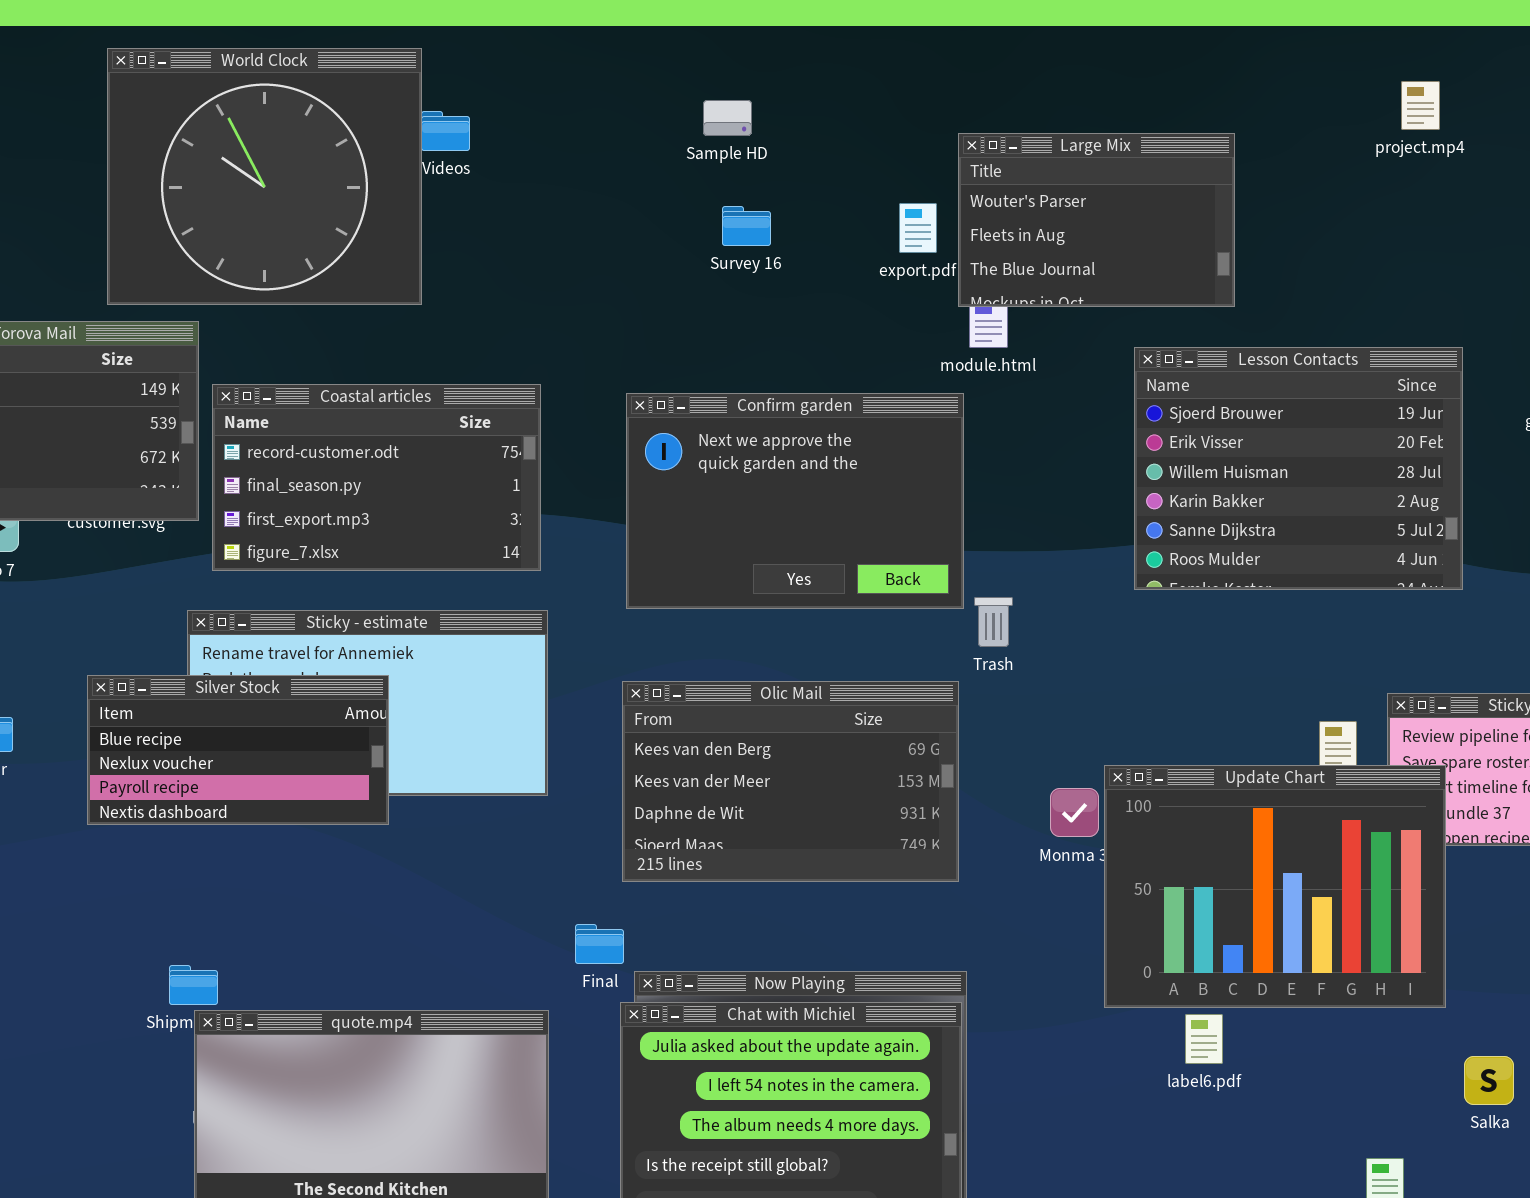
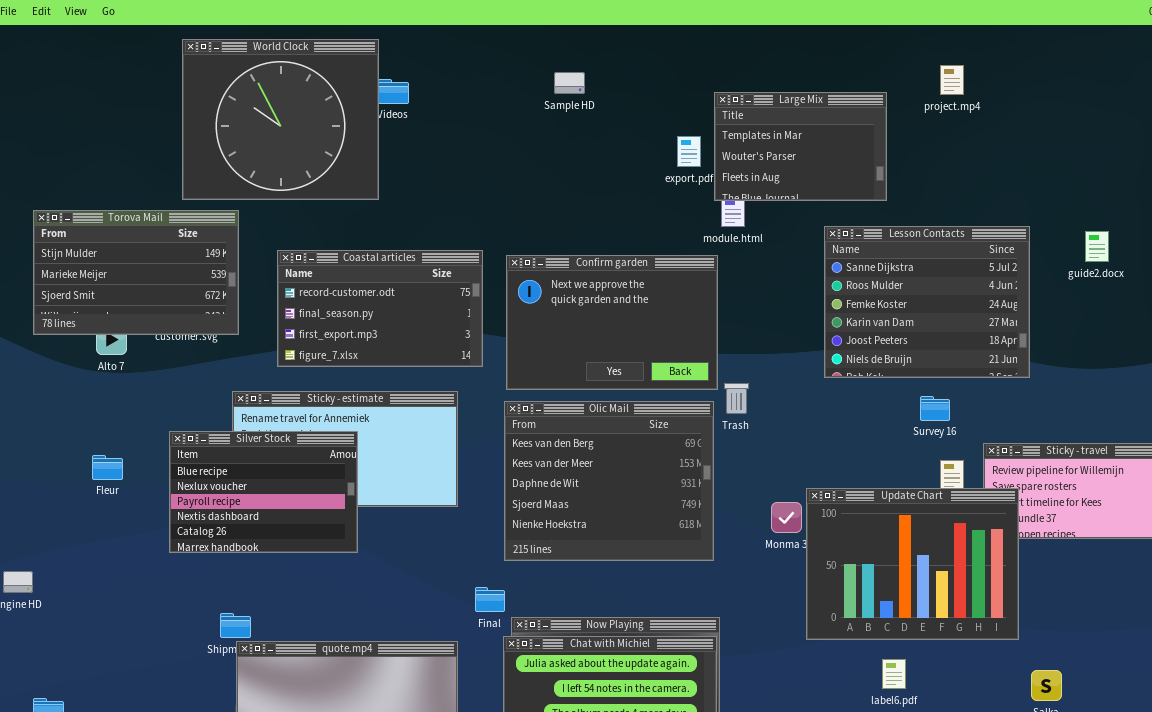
project.mp4: [1401,81,1440,130] -> [940,65,964,95], moved
Large Mix: [958,133,1235,307] -> [714,92,887,201], scrolled up 1 row
Survey 16: [722,206,771,246] -> [920,396,950,421], moved
Lesson Contacts: [1134,347,1463,590] -> [824,226,1030,378], scrolled down 4 rows
Coastal articles: [212,384,541,571] -> [277,250,483,367], moved
Silver Stock: [87,675,389,825] -> [169,431,358,553], resized
Olic Mail: [622,681,959,882] -> [504,401,714,561], resized
label6.pdf: [1185,1014,1223,1064] -> [882,659,906,689], moved

